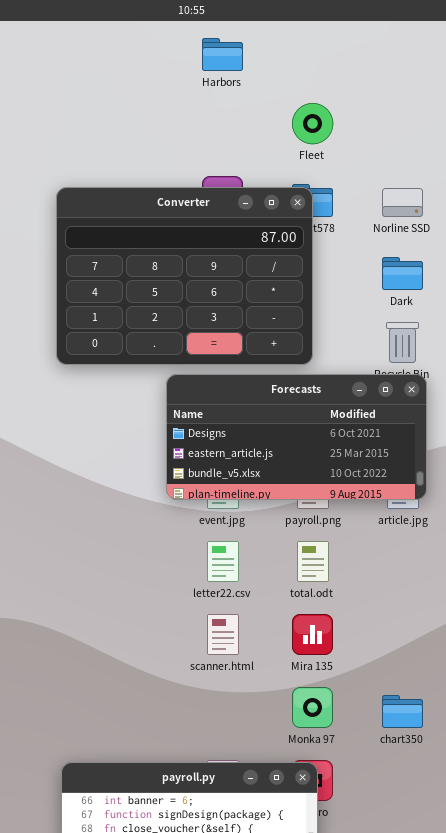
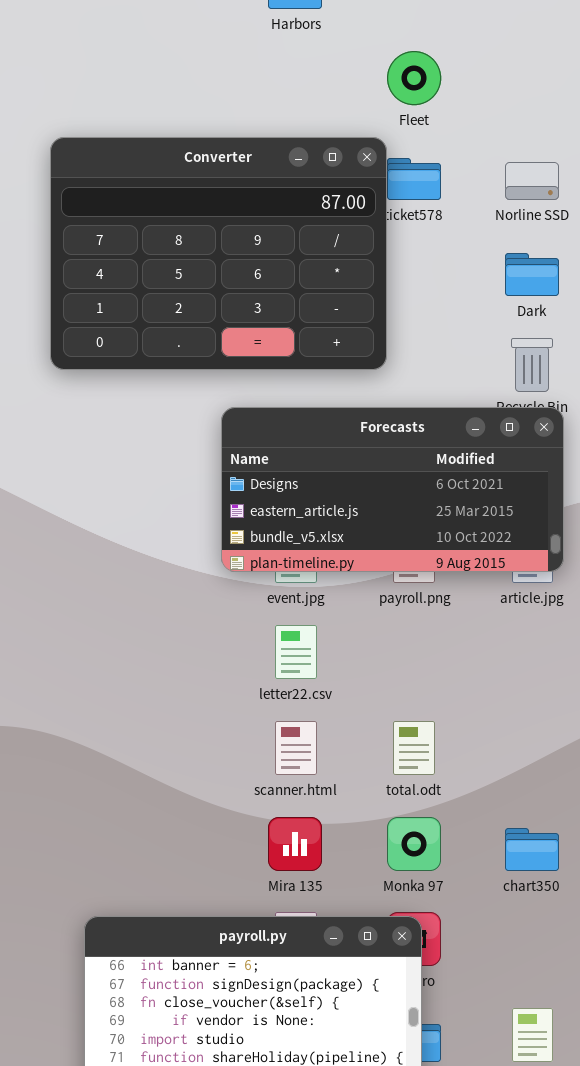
Converter: [56,187,313,365] -> [50,137,387,370], moved
total.odt: [297,541,329,582] -> [393,721,435,775], moved
Mira 135: [292,614,333,655] -> [268,817,322,871], moved

